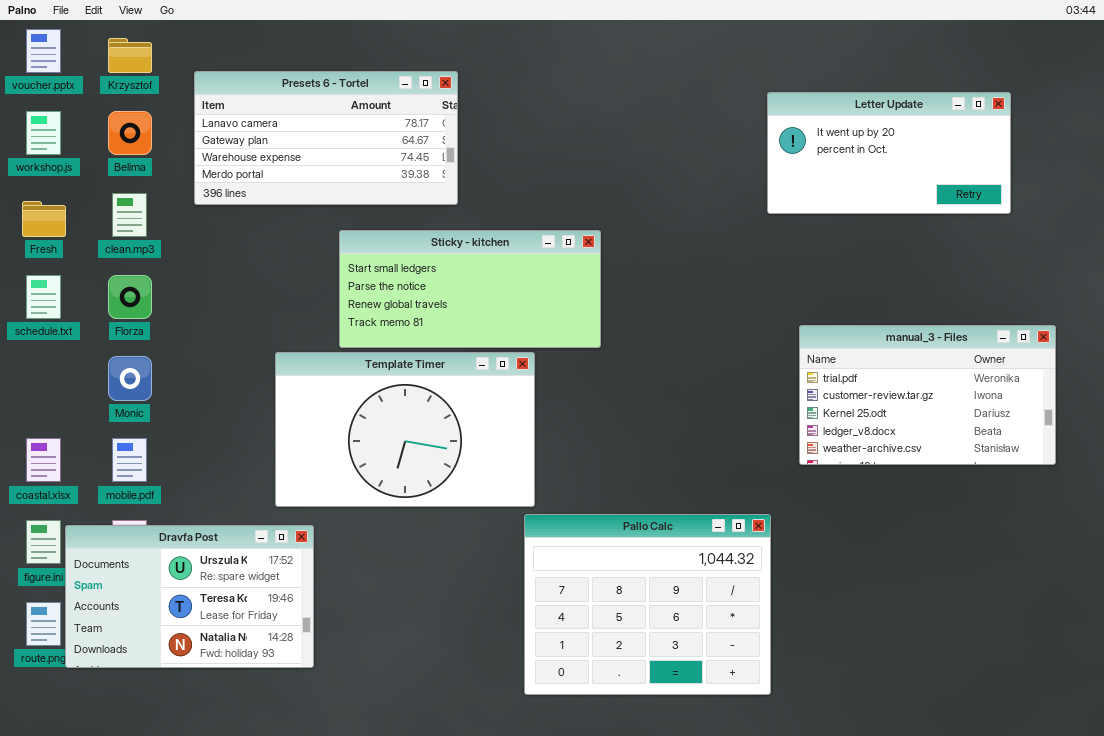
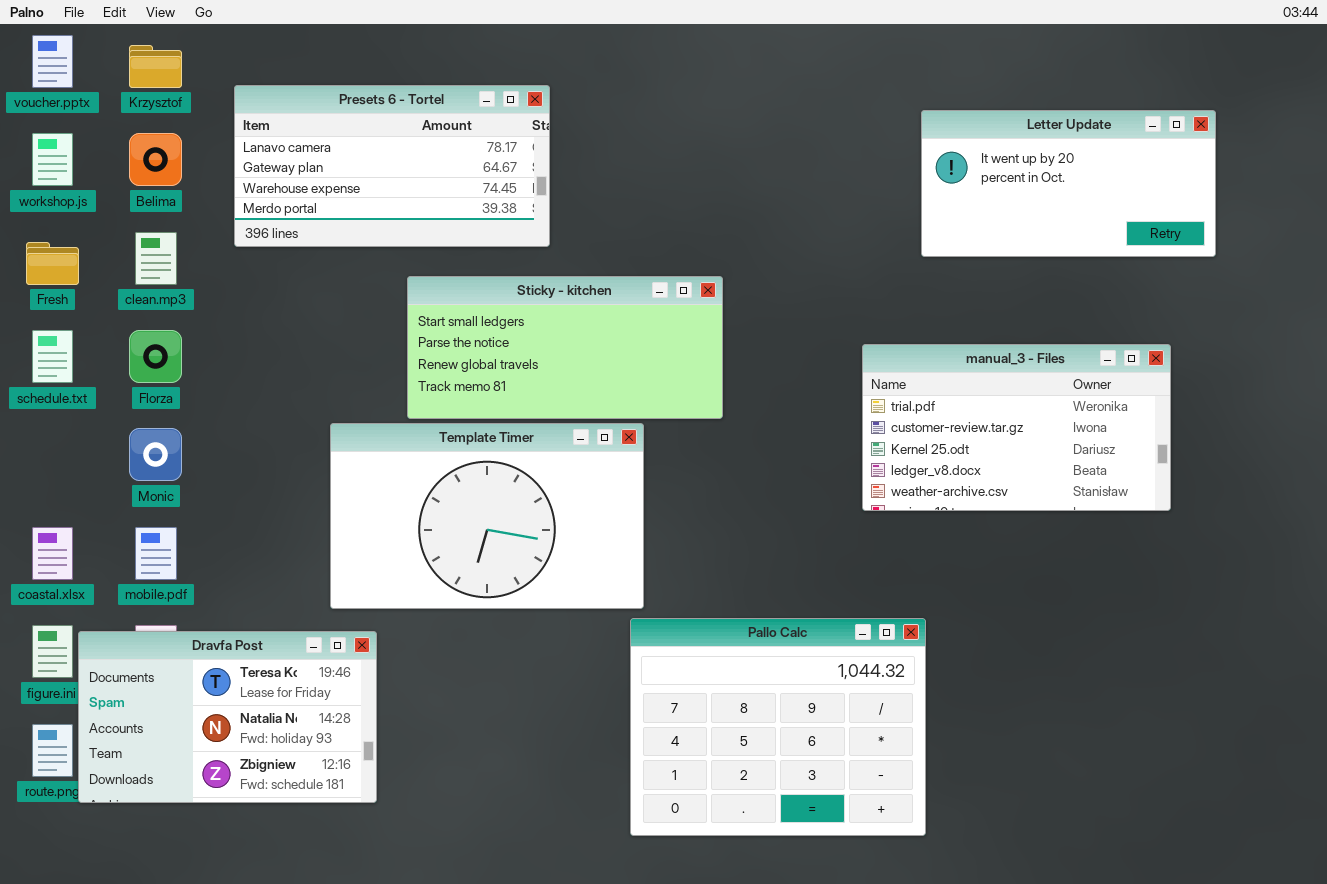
manual_3 - Files: [799,325,1056,465] -> [862,344,1171,511], moved
Dravfa Post: [65,525,314,668] -> [78,631,377,803], scrolled down 1 row

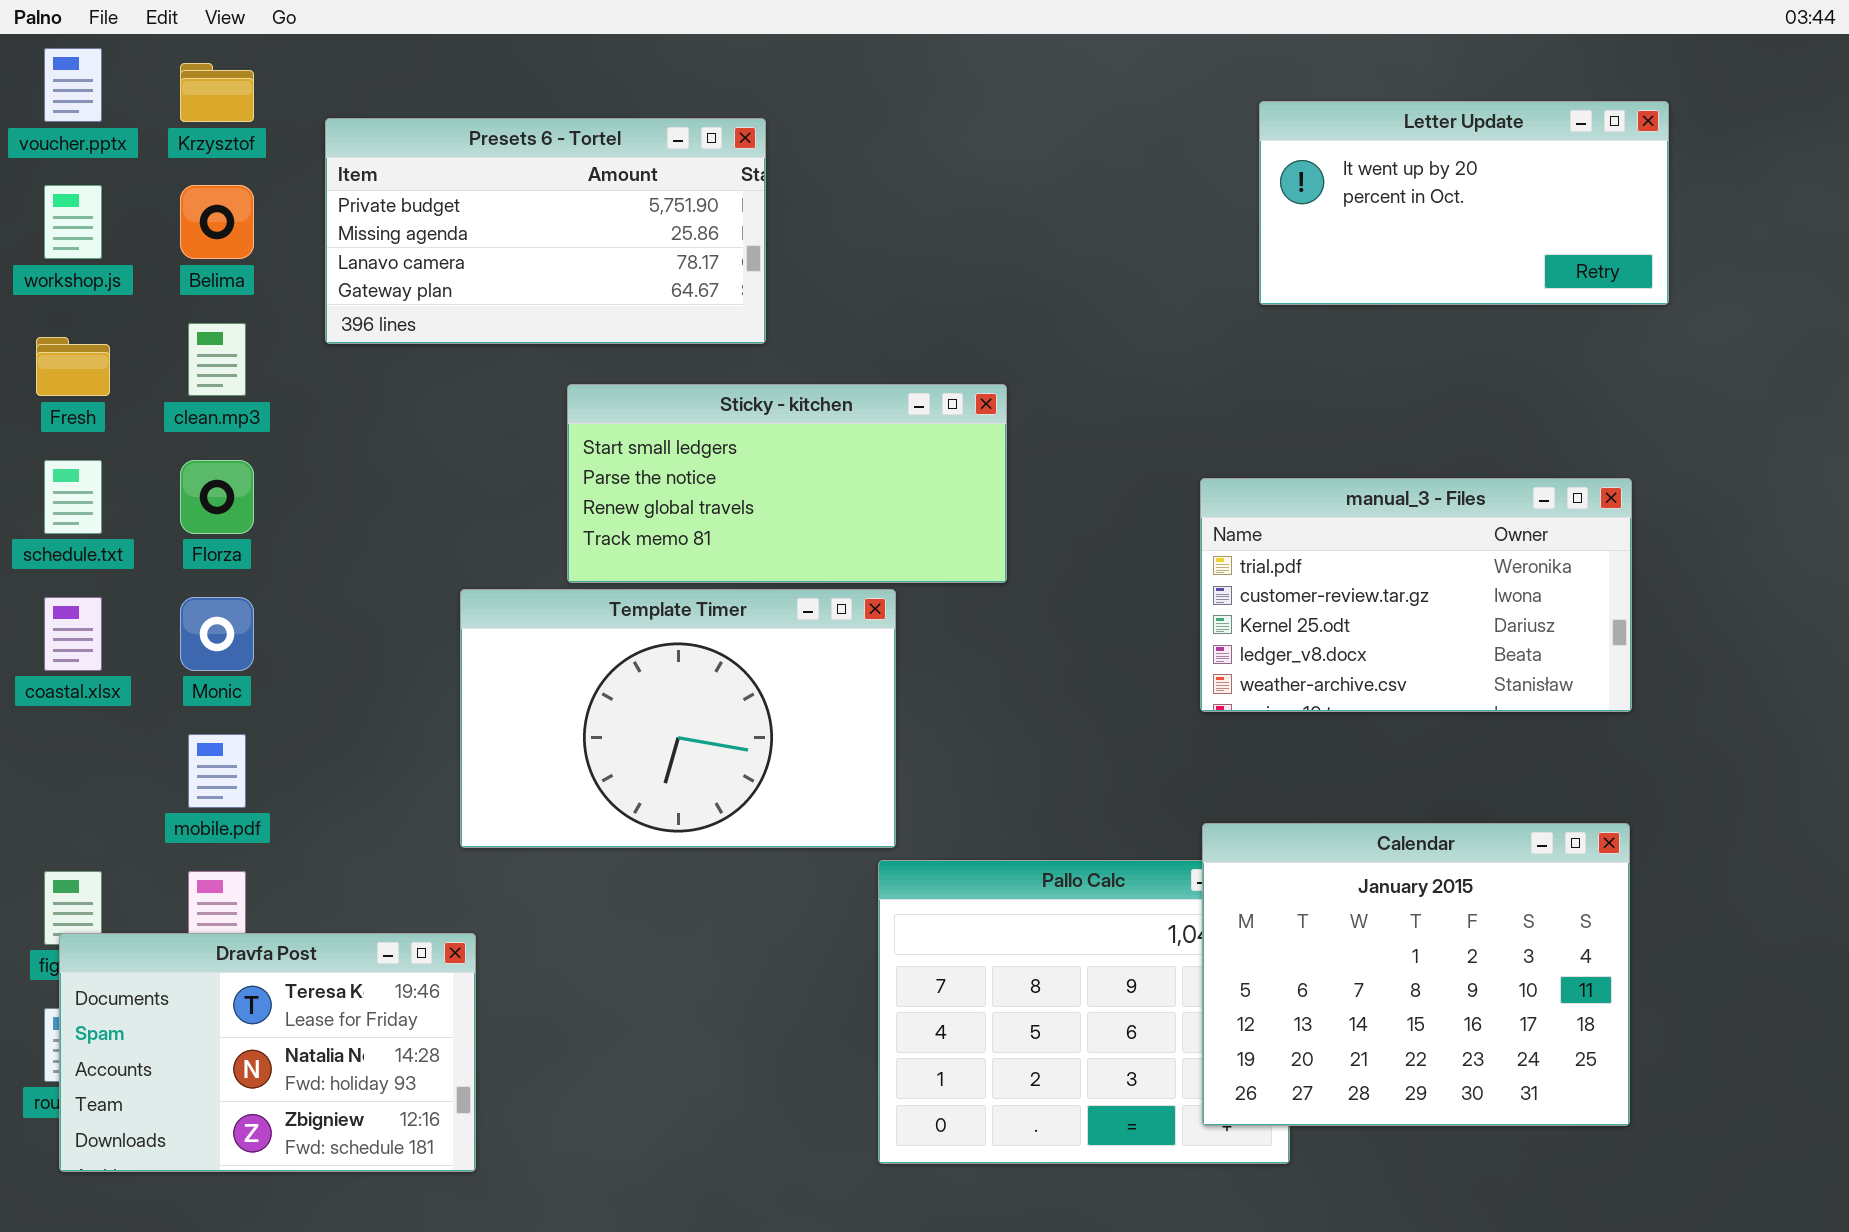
Presets 6 - Tortel: [234,85,550,247] -> [325,118,766,344], scrolled up 2 rows
Letter Update: [921,110,1216,257] -> [1259,101,1669,305], moved
coastal.xlsx: [32,527,73,580] -> [44,597,102,671], moved
Calendar: none -> [1202,823,1630,1126], opened
Dravfa Post: [78,631,377,803] -> [59,933,476,1172], moved

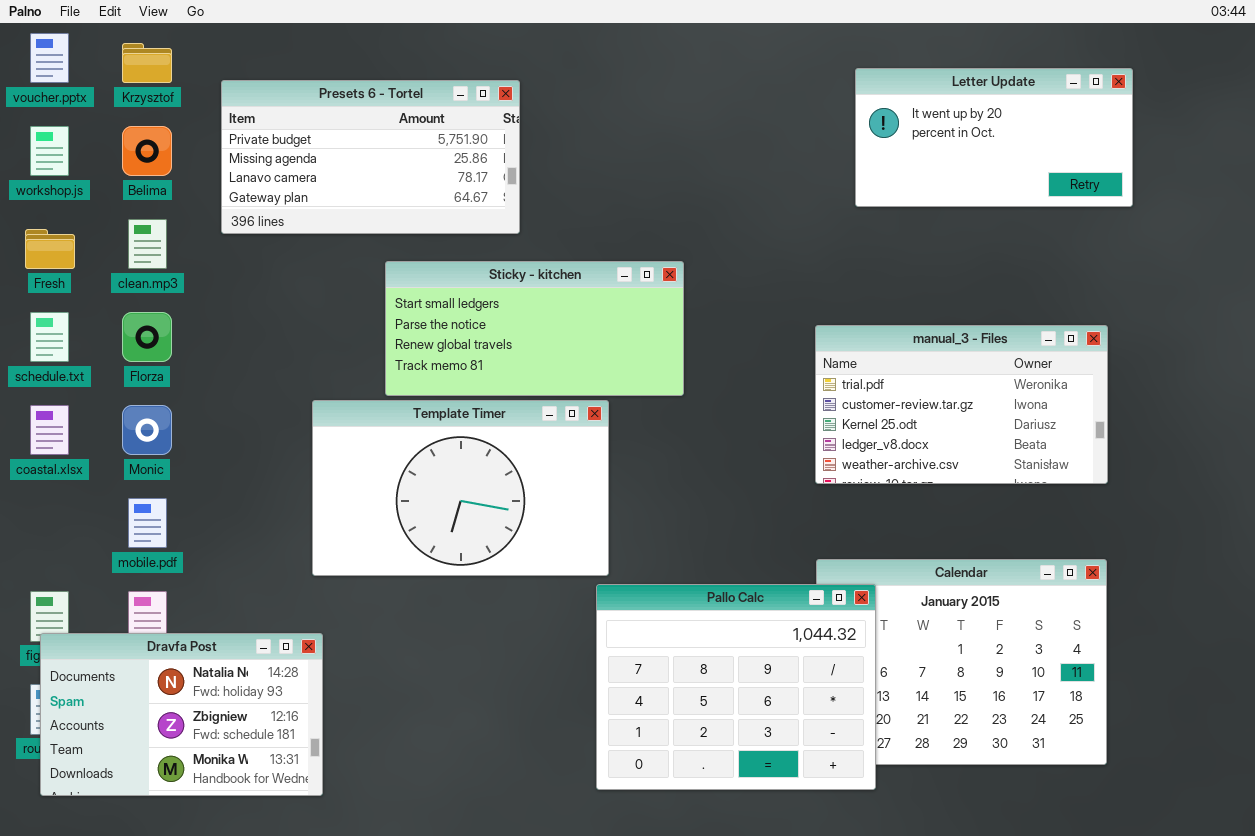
Pallo Calc: [878,860,1290,1164] -> [596,584,876,790], raised
Dravfa Post: [59,933,476,1172] -> [40,633,323,796], scrolled down 1 row

